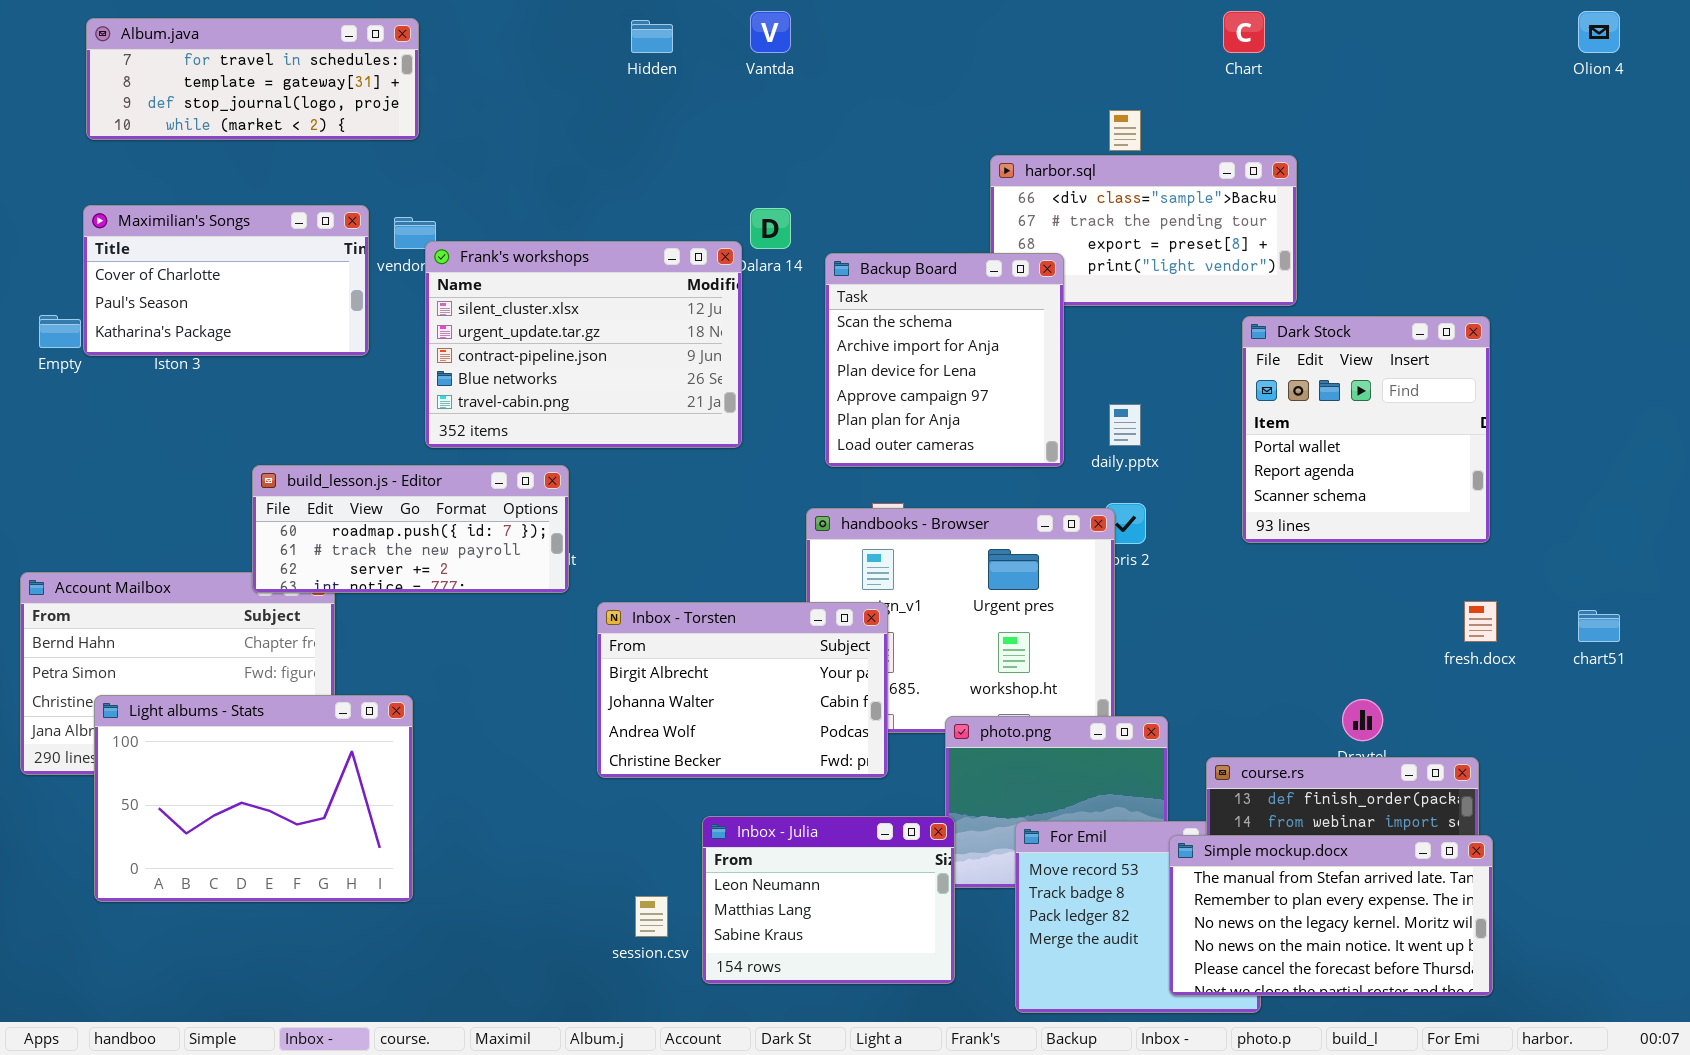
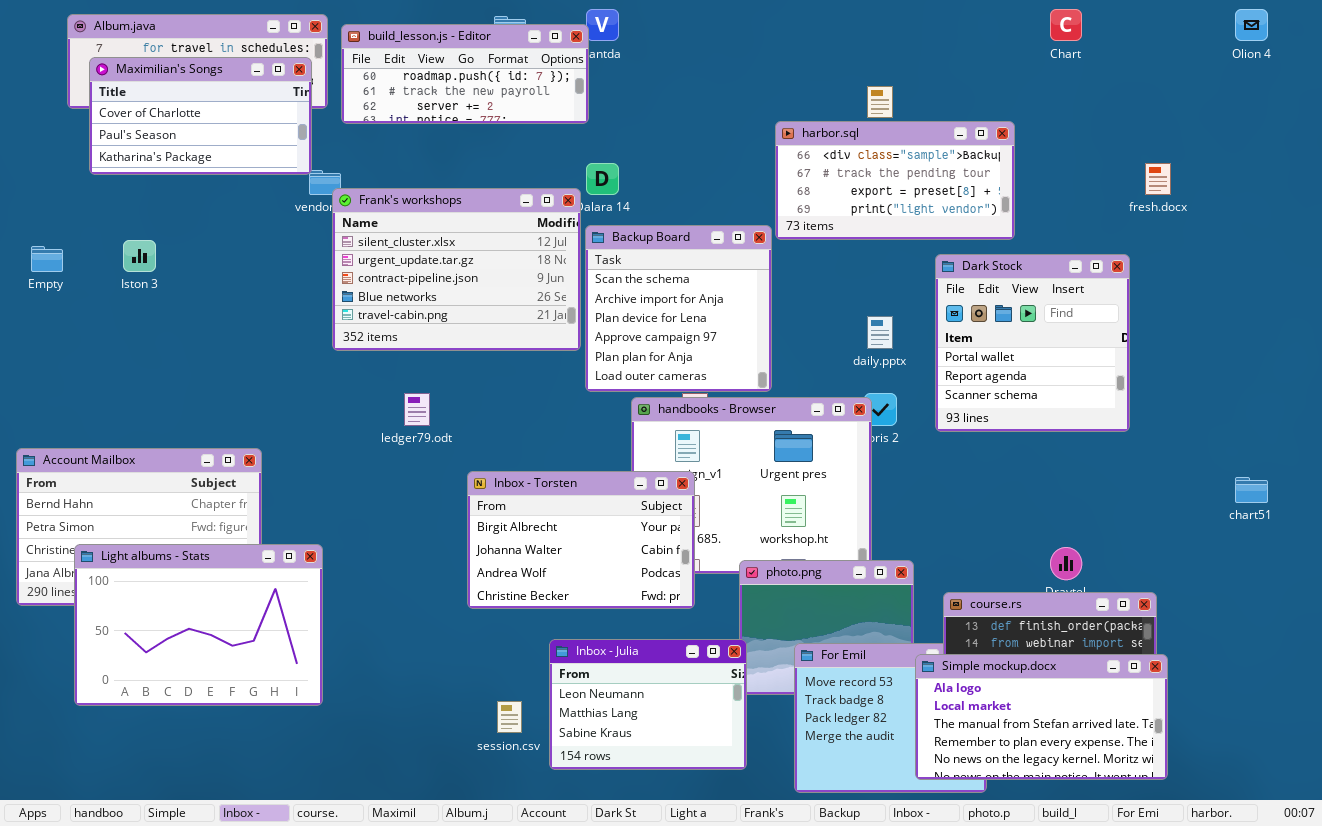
Chart: [1223,11,1265,53] -> [1050,9,1082,41], moved
Maximilian's Songs: [83,205,369,356] -> [89,57,312,175], moved
Backup Board: [825,253,1064,467] -> [585,225,772,392], moved
Dark Stock: [1242,316,1490,543] -> [935,254,1130,432], moved
build_lesson.js - Editor: [252,465,569,593] -> [341,24,589,124], moved
fresh.docx: [1464,601,1497,642] -> [1145,163,1171,195], moved
Simple mockup.docx: [1169,835,1493,996] -> [915,654,1168,780], scrolled up 2 rows

